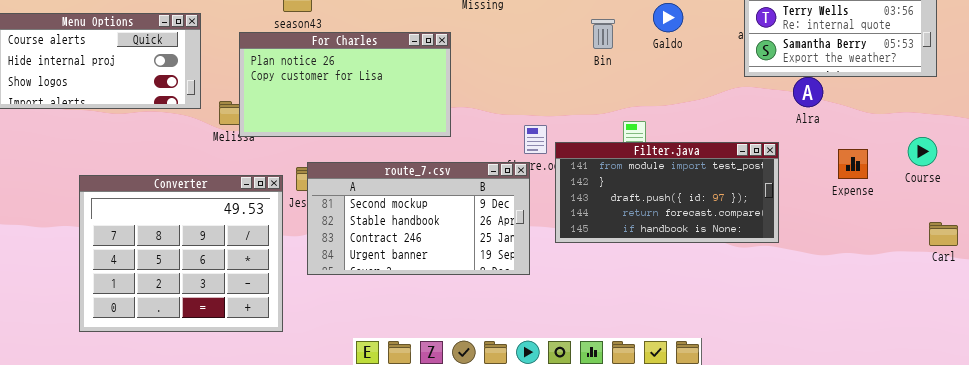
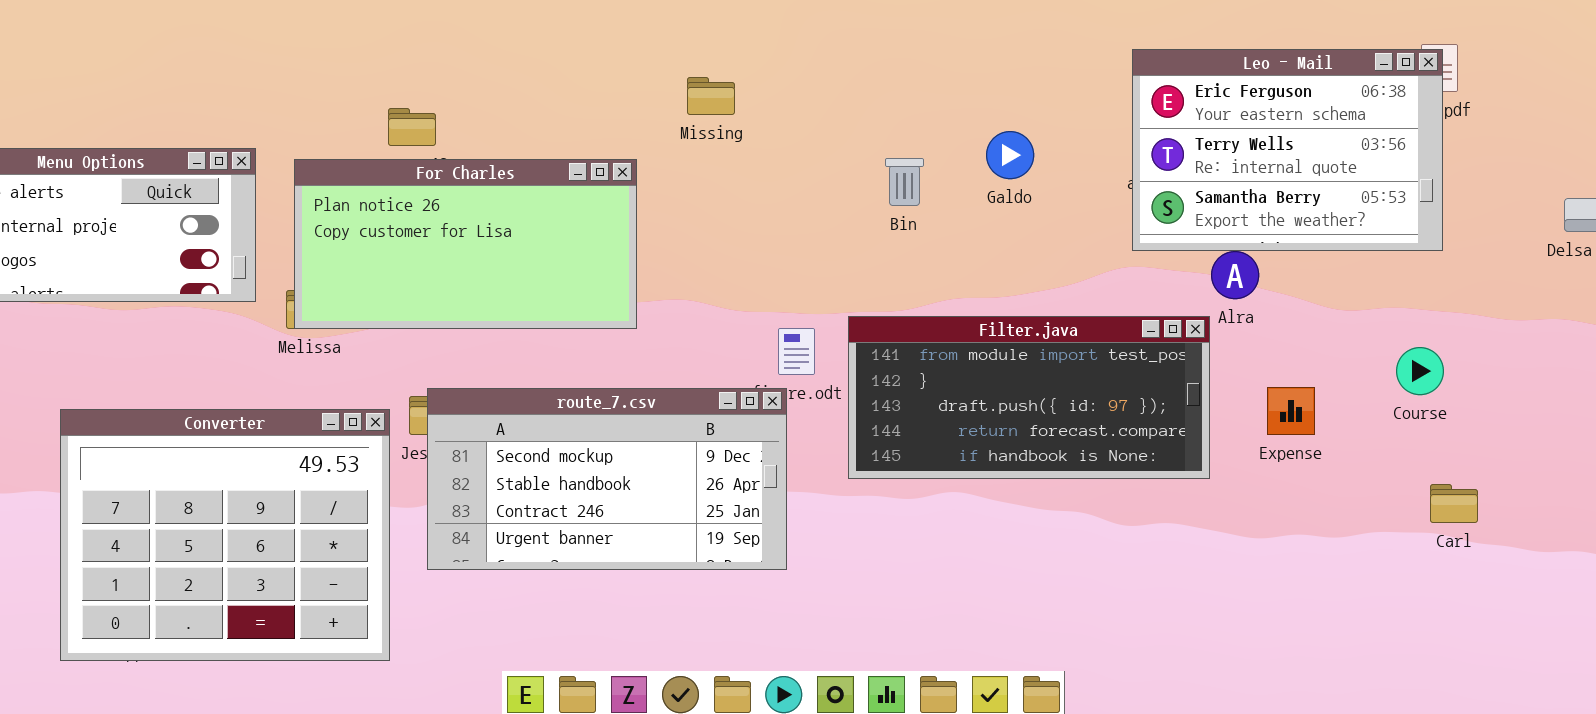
For Charles: [239,32,451,137] -> [294,159,637,329], moved
Filter.java: [555,142,779,243] -> [848,316,1210,479], moved
Expense: [838,149,868,179] -> [1267,387,1315,435], moved

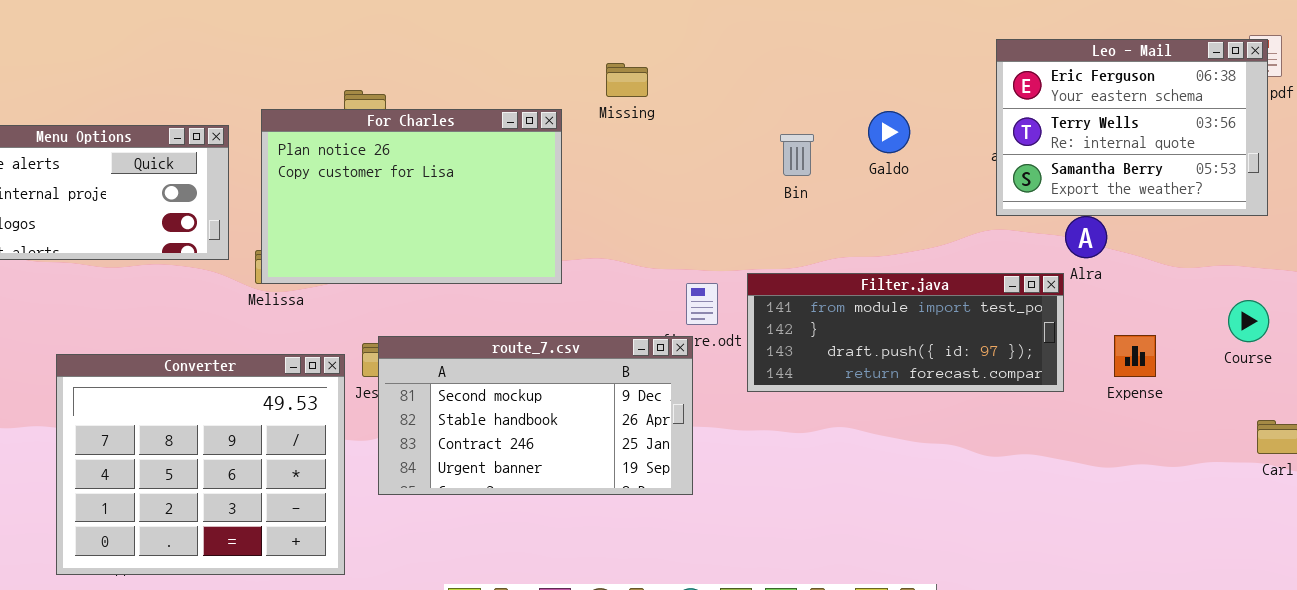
For Charles: [294,159,637,329] -> [261,109,562,284], resized
Filter.java: [848,316,1210,479] -> [747,273,1064,392], resized

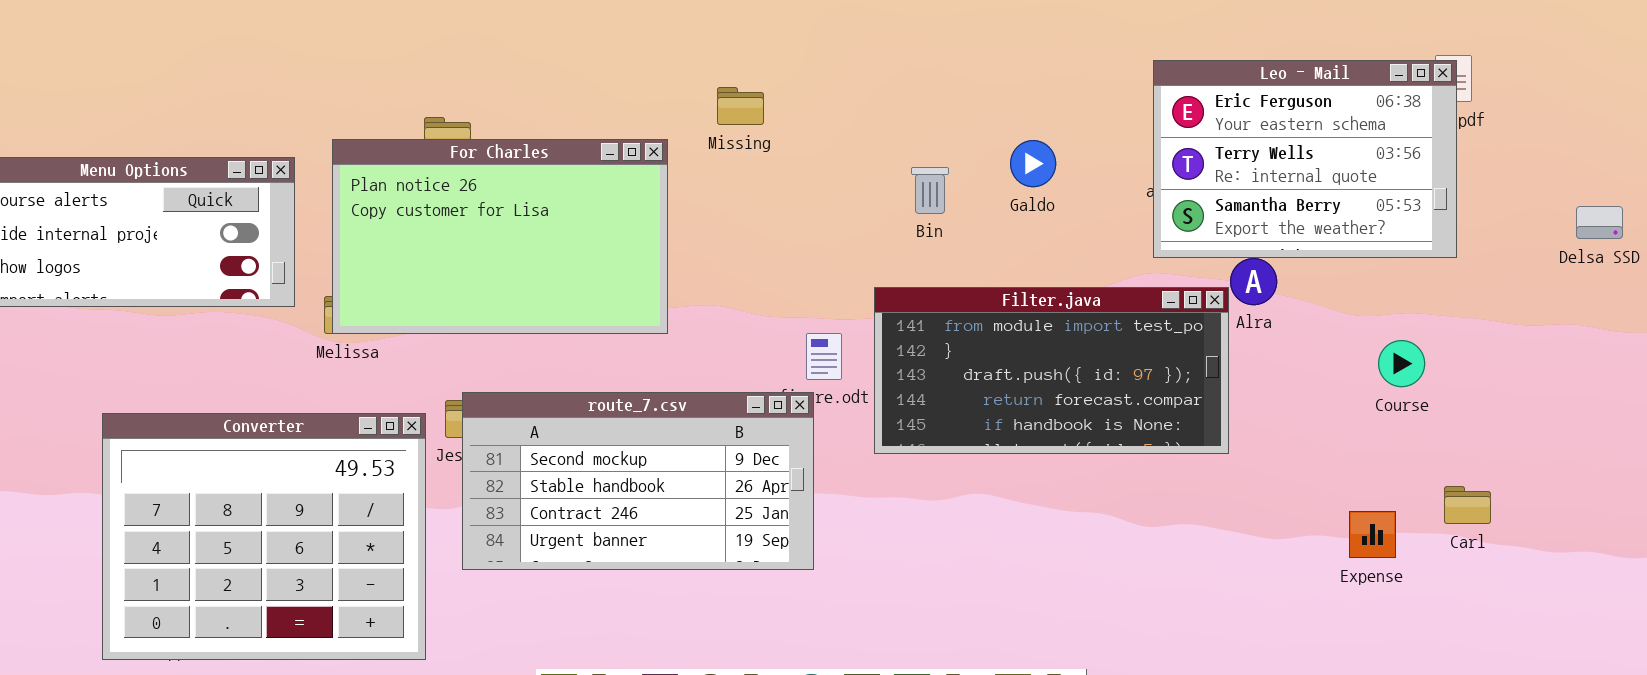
Filter.java: [747,273,1064,392] -> [874,287,1229,454], resized
Course: [1228,300,1269,342] -> [1378,340,1425,387], moved
Expense: [1114,335,1156,377] -> [1349,511,1396,558], moved

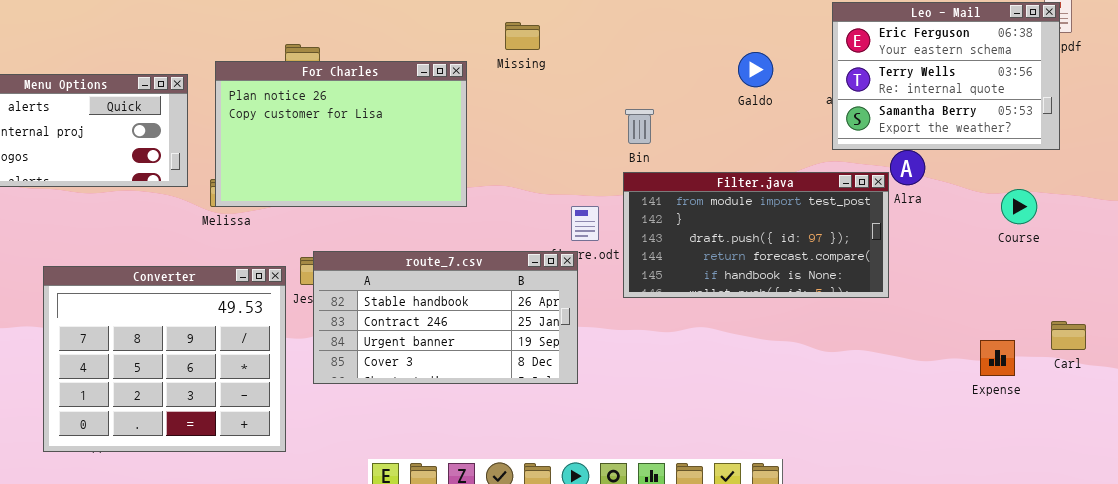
Galdo: [1010,140,1056,187] -> [738,52,773,87], moved
Bin: [911,167,949,214] -> [625,109,654,144], moved
Course: [1378,340,1425,387] -> [1001,189,1037,224], moved
route_7.csv: [462,392,814,570] -> [313,251,578,384], scrolled down 1 row

